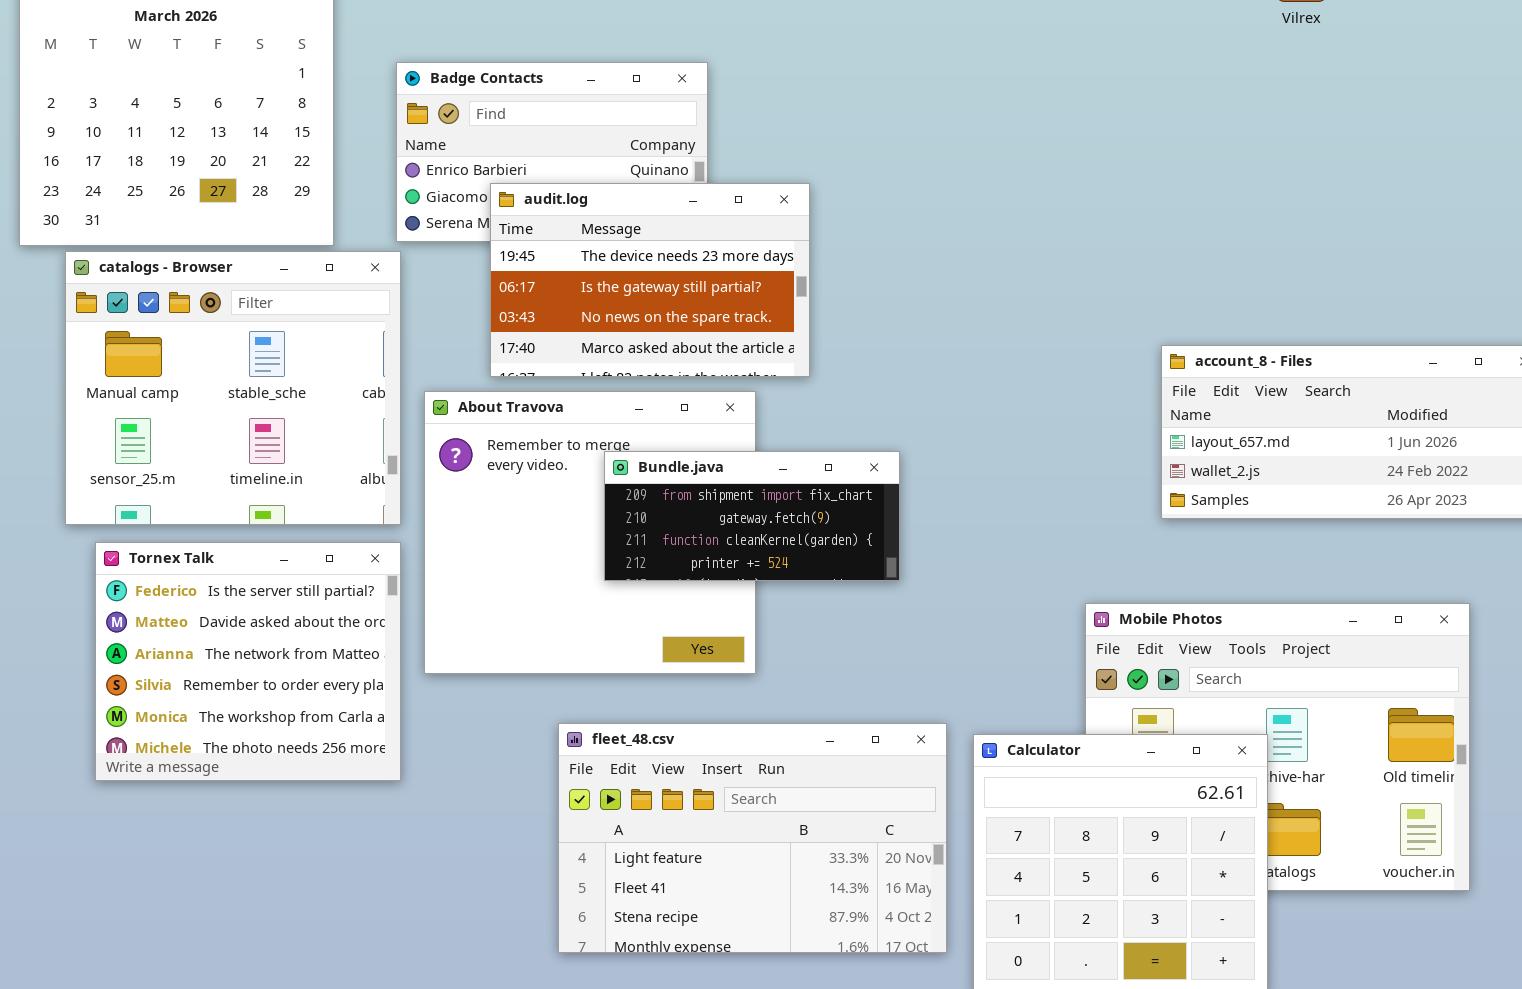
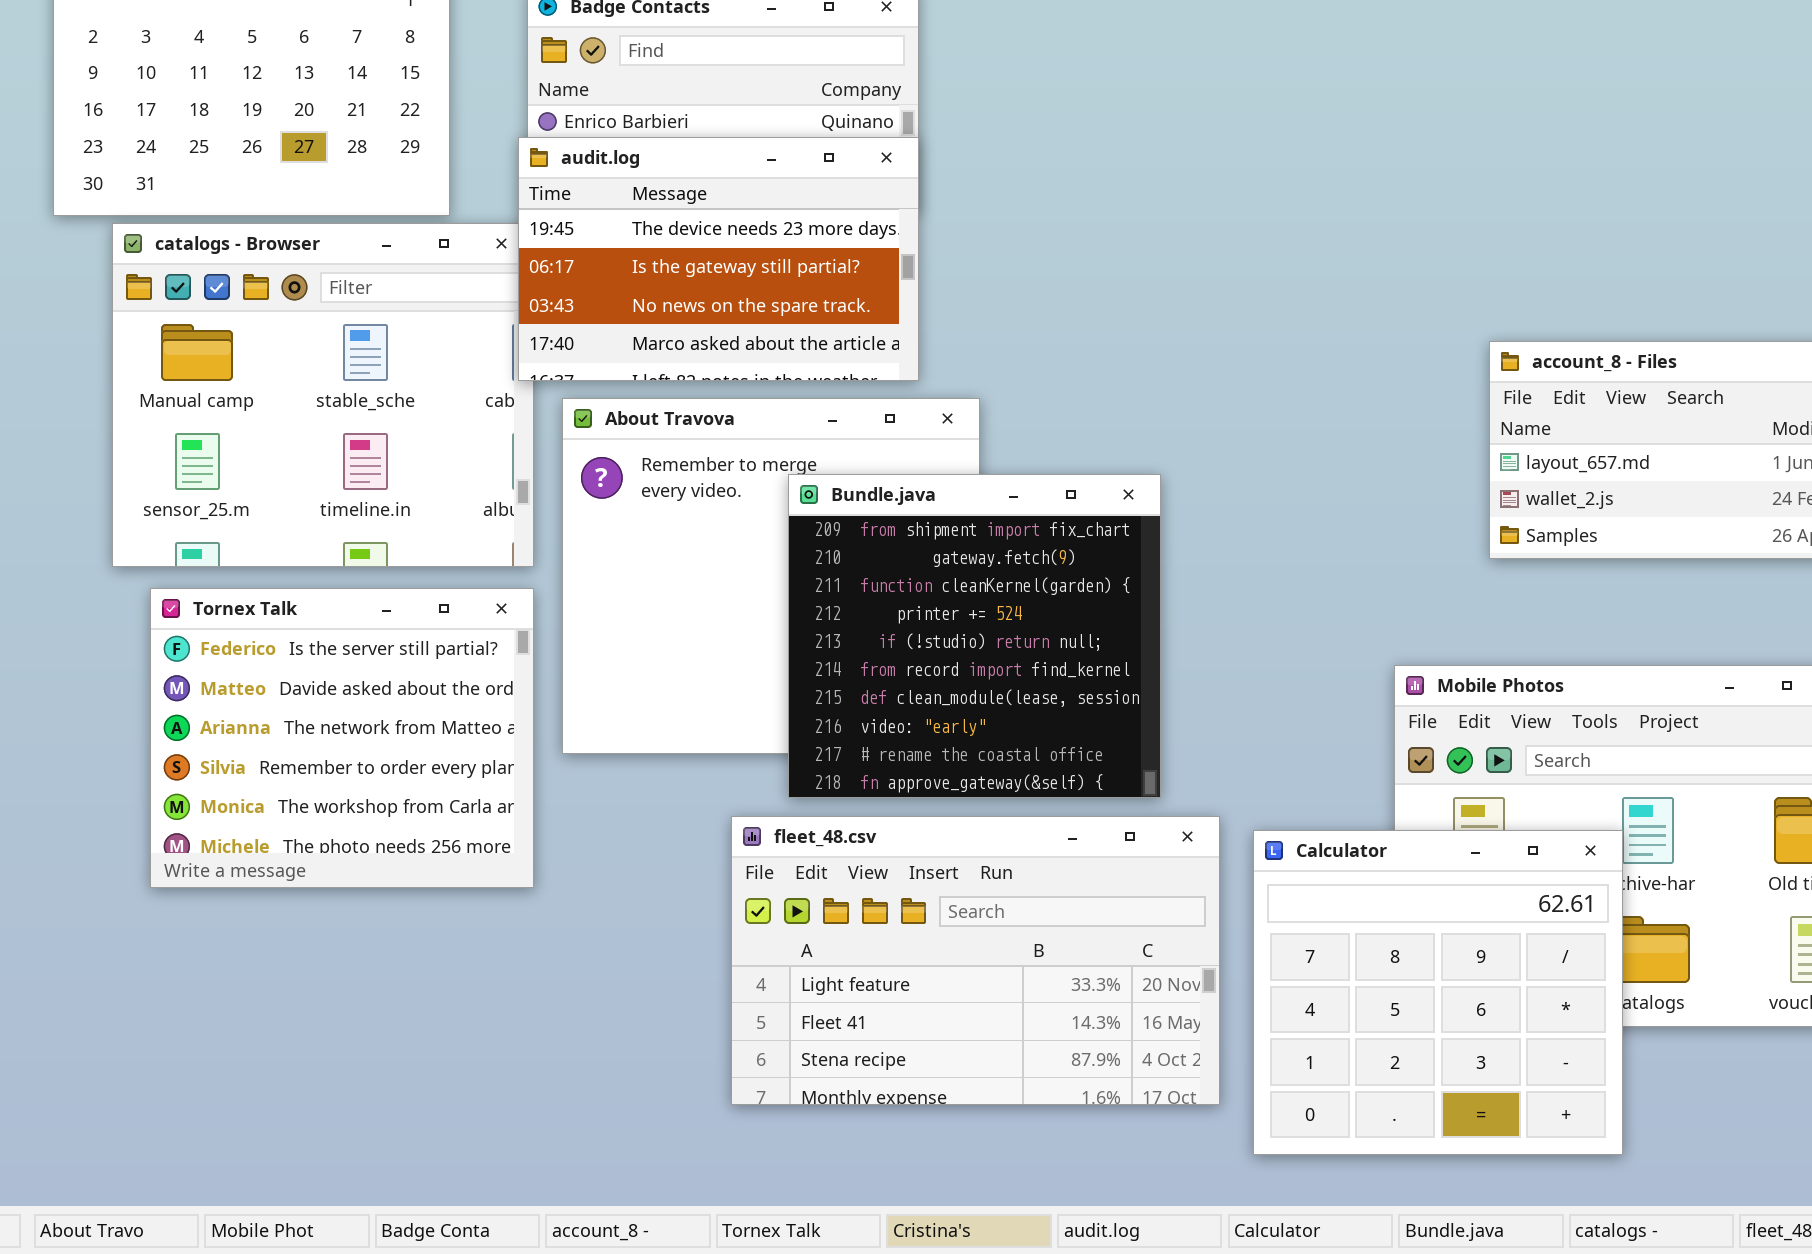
audit.log: [490,183,810,377] -> [518,137,919,381], moved
Bundle.java: [604,451,900,581] -> [788,474,1161,798], resized

